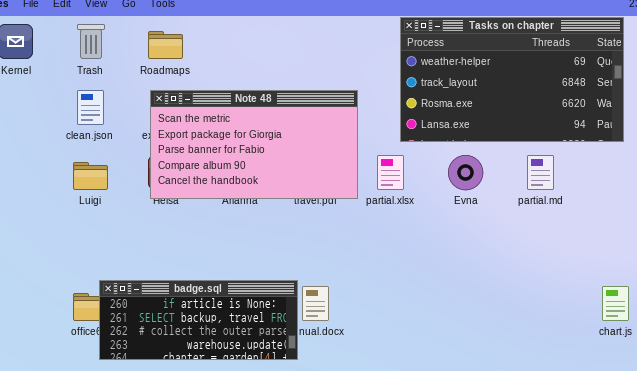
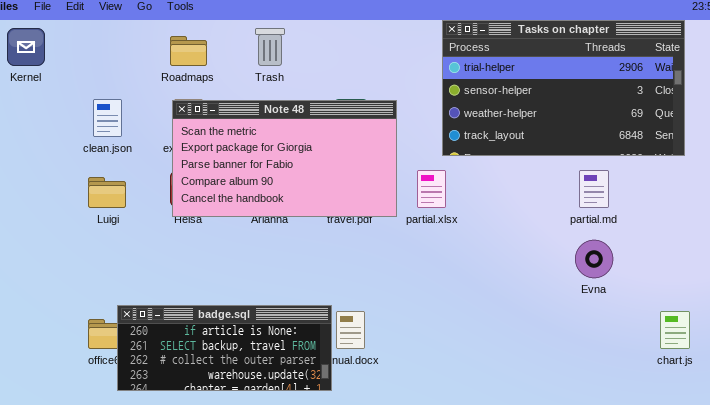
Tasks on chapter: [400,17,624,142] -> [442,20,685,156], scrolled up 2 rows
Trash: [77,24,105,59] -> [255,28,285,66], moved
Evna: [448,155,483,190] -> [575,240,613,278], moved

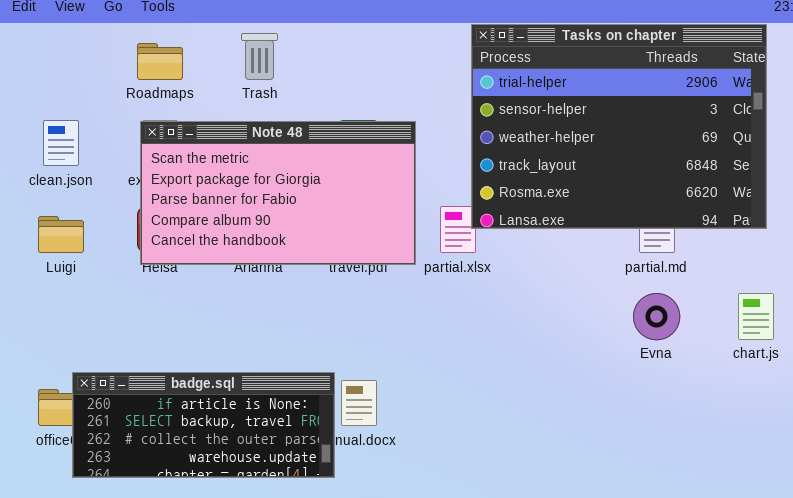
Tasks on chapter: [442,20,685,156] -> [471,24,767,229], resized
chart.js: [660,311,690,349] -> [738,293,774,340], moved

